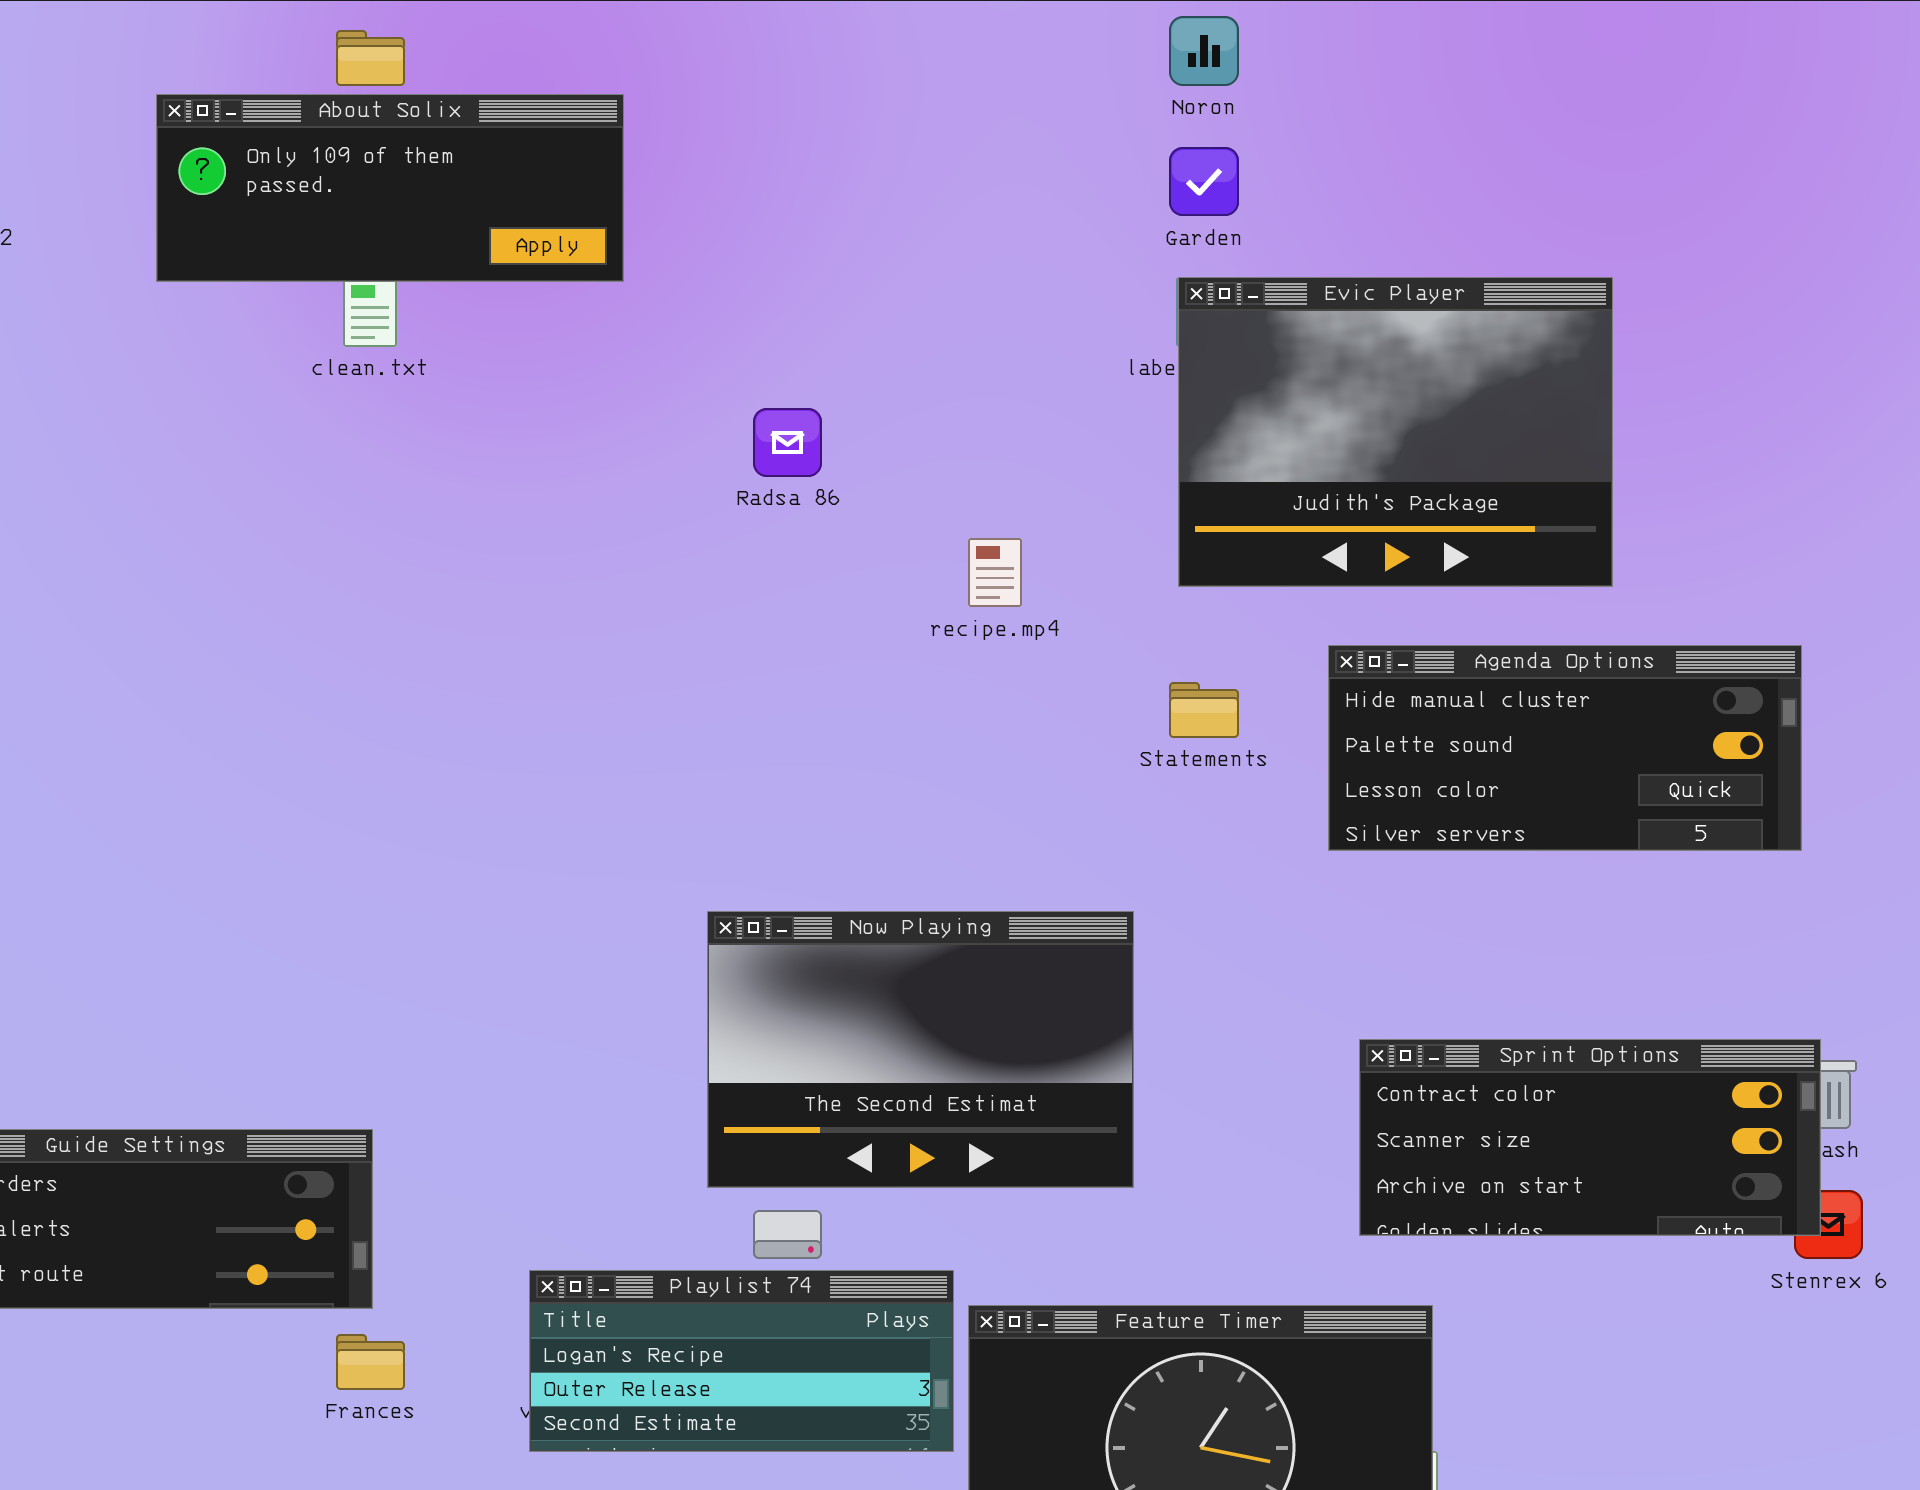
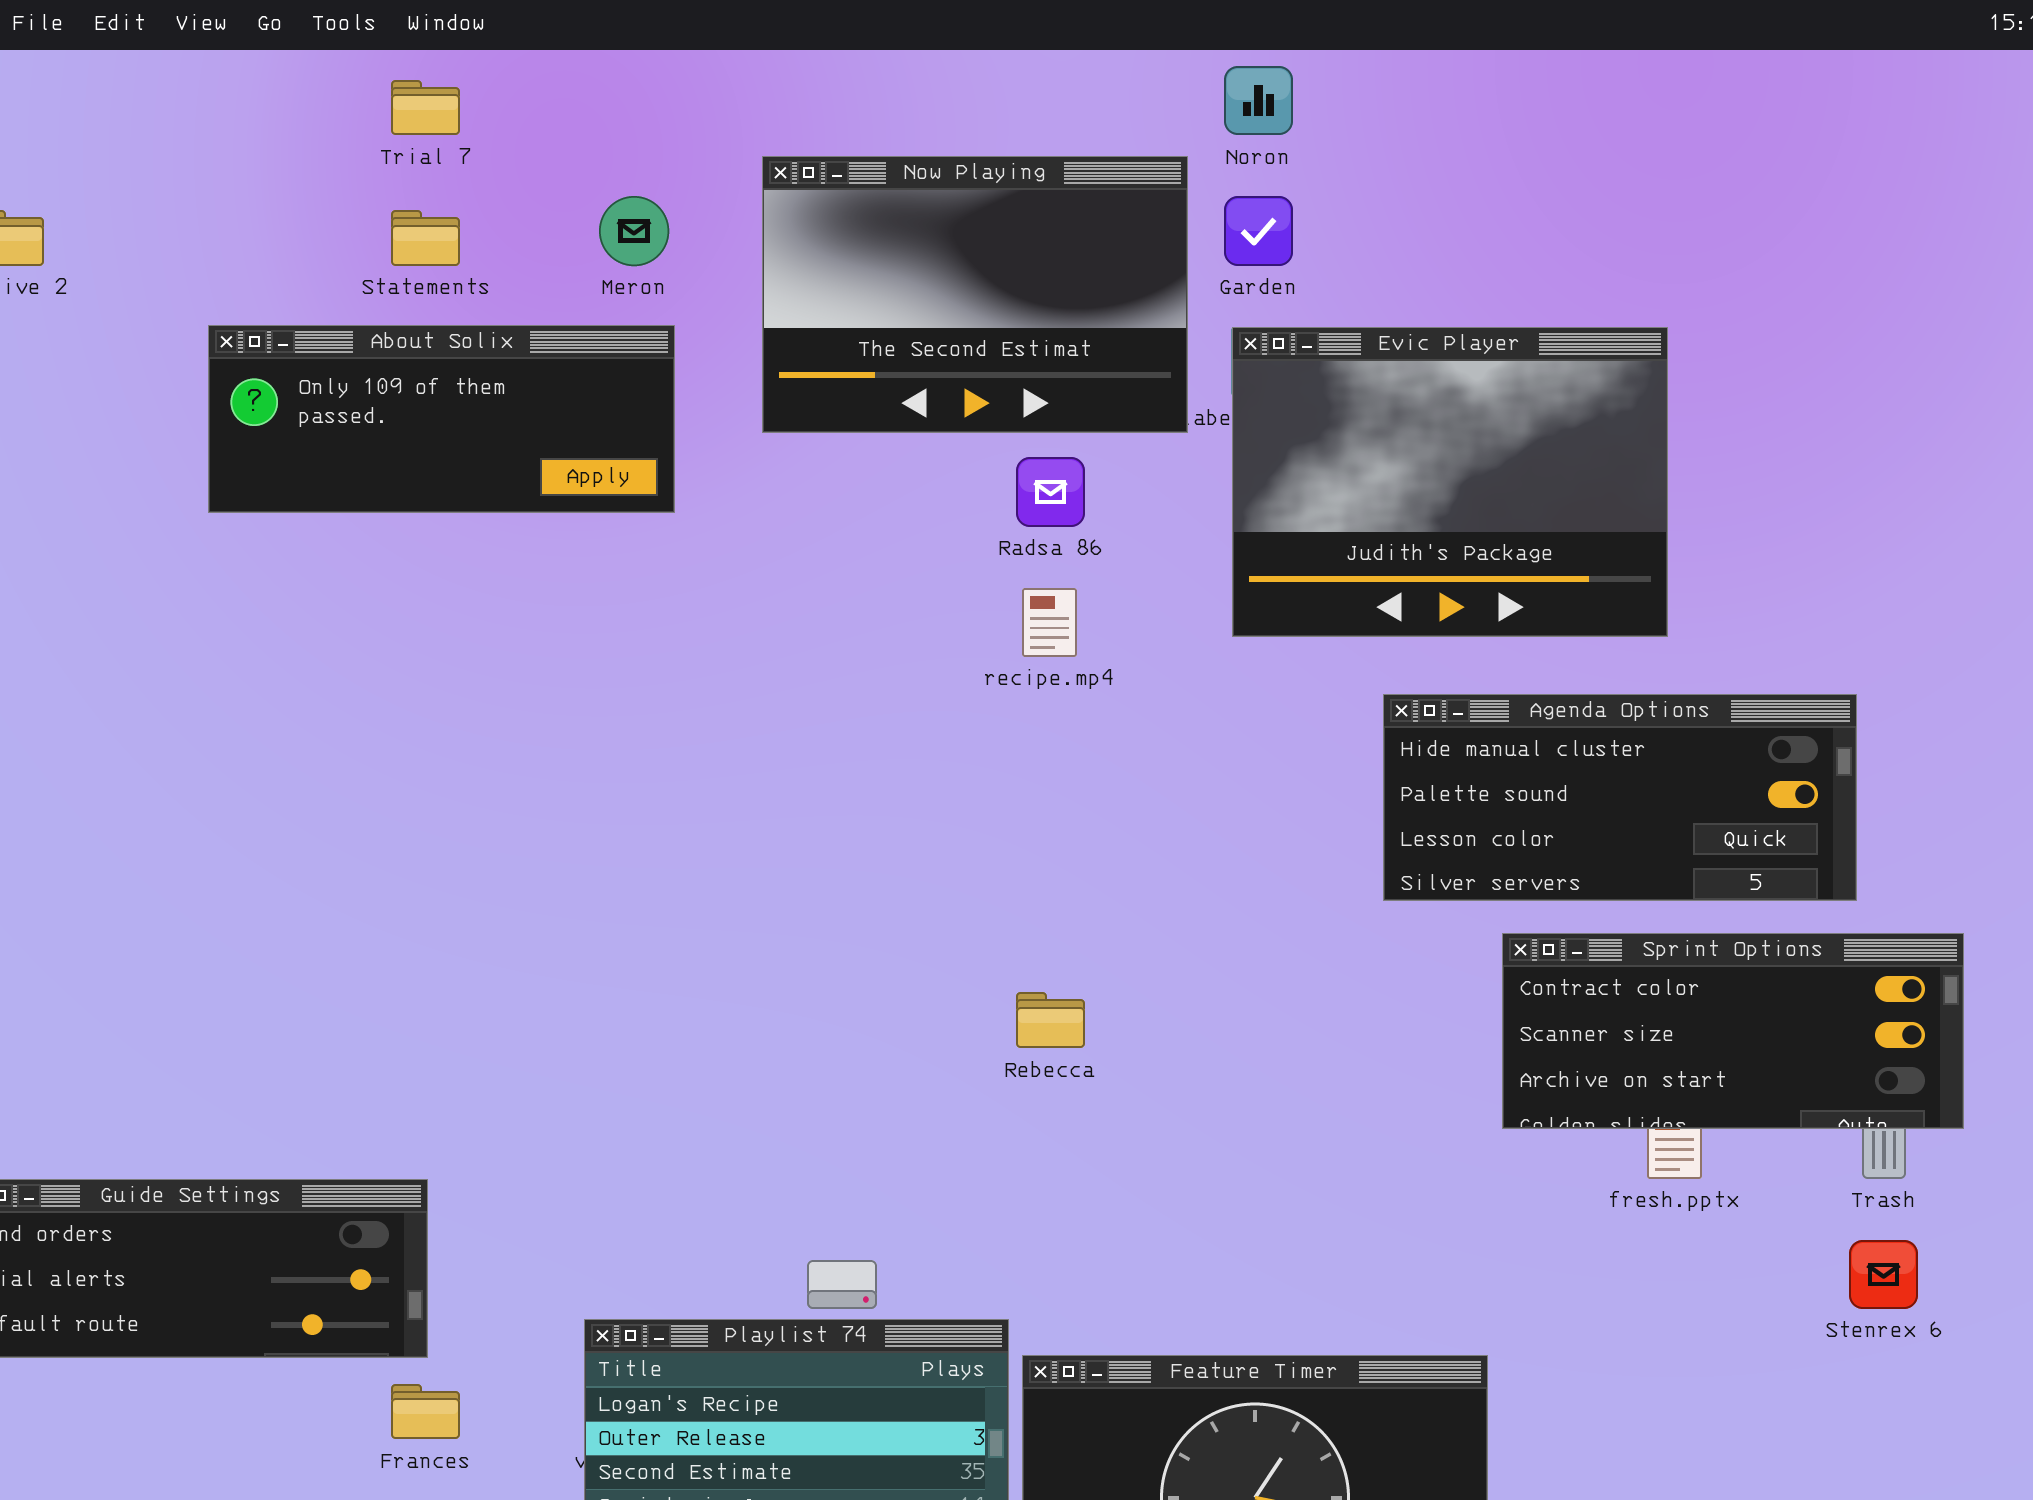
About Solix: [156,94,624,282] -> [208,325,675,513], moved
Radsa 86: [753,408,822,477] -> [1016,457,1085,527], moved
Statements: [1169,682,1239,738] -> [391,210,460,266], moved
Now Playing: [707,911,1134,1188] -> [762,156,1188,433], moved
Sprint Options: [1359,1039,1821,1236] -> [1502,933,1964,1129], moved

